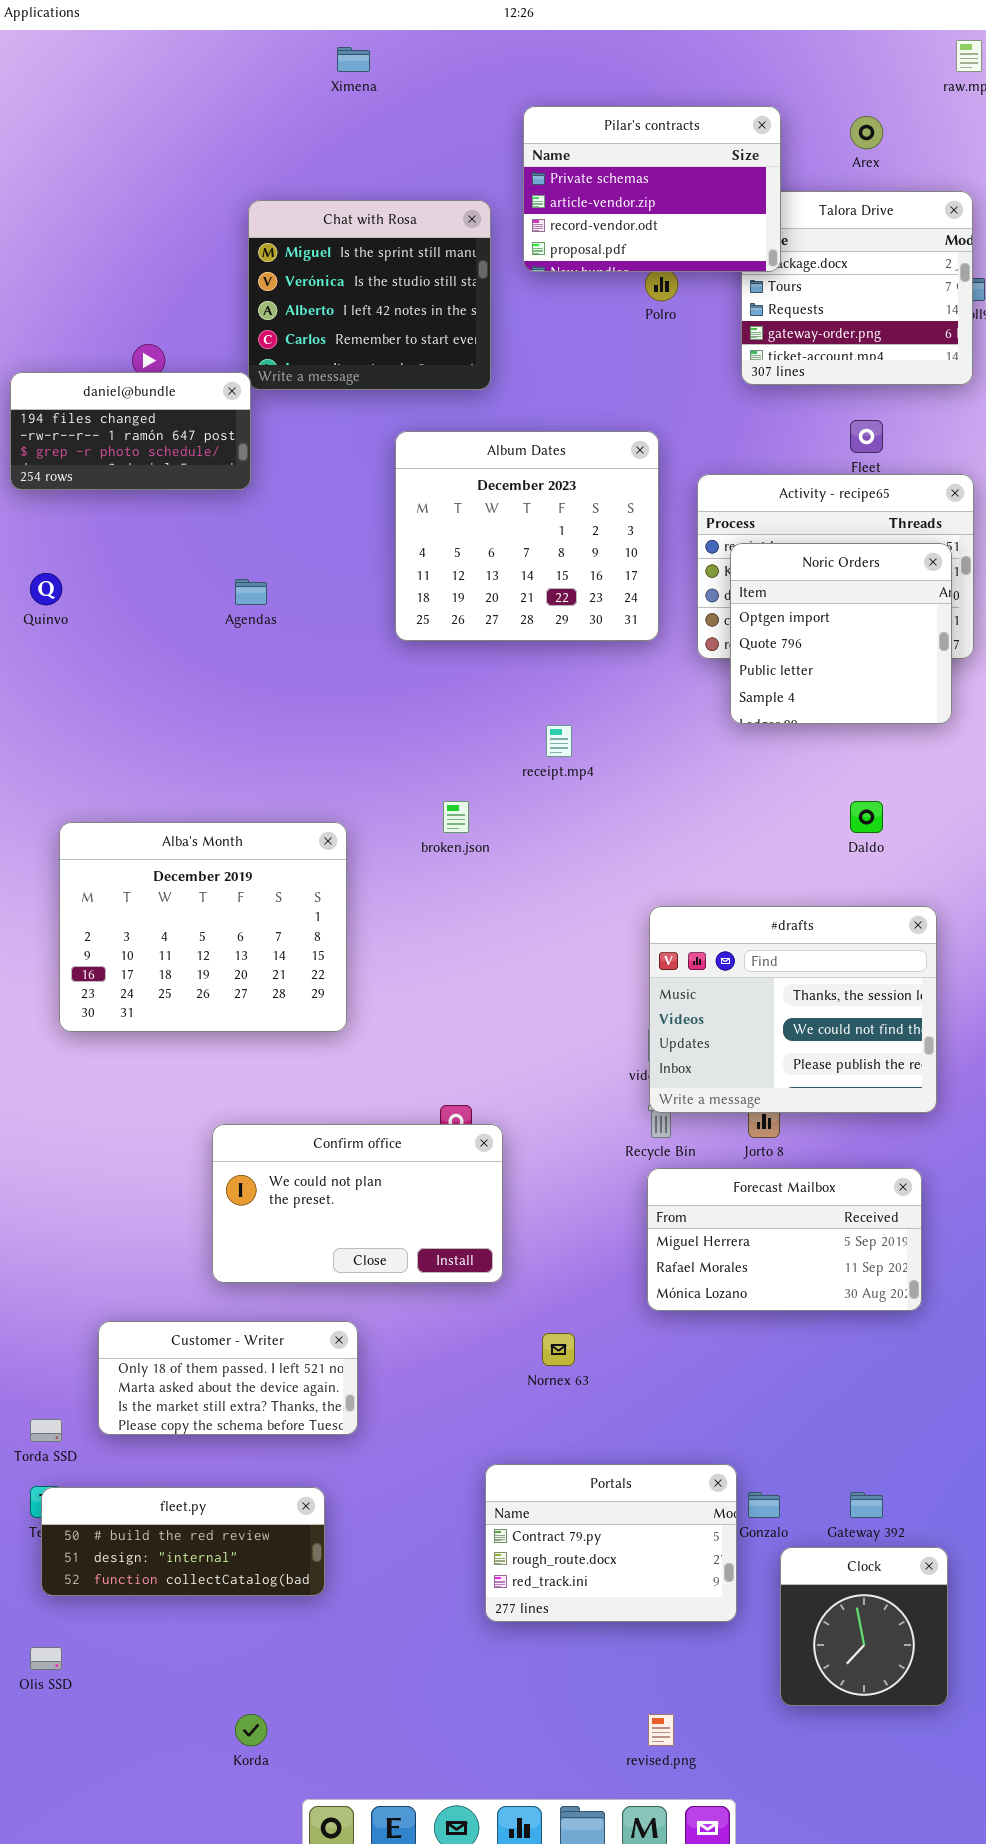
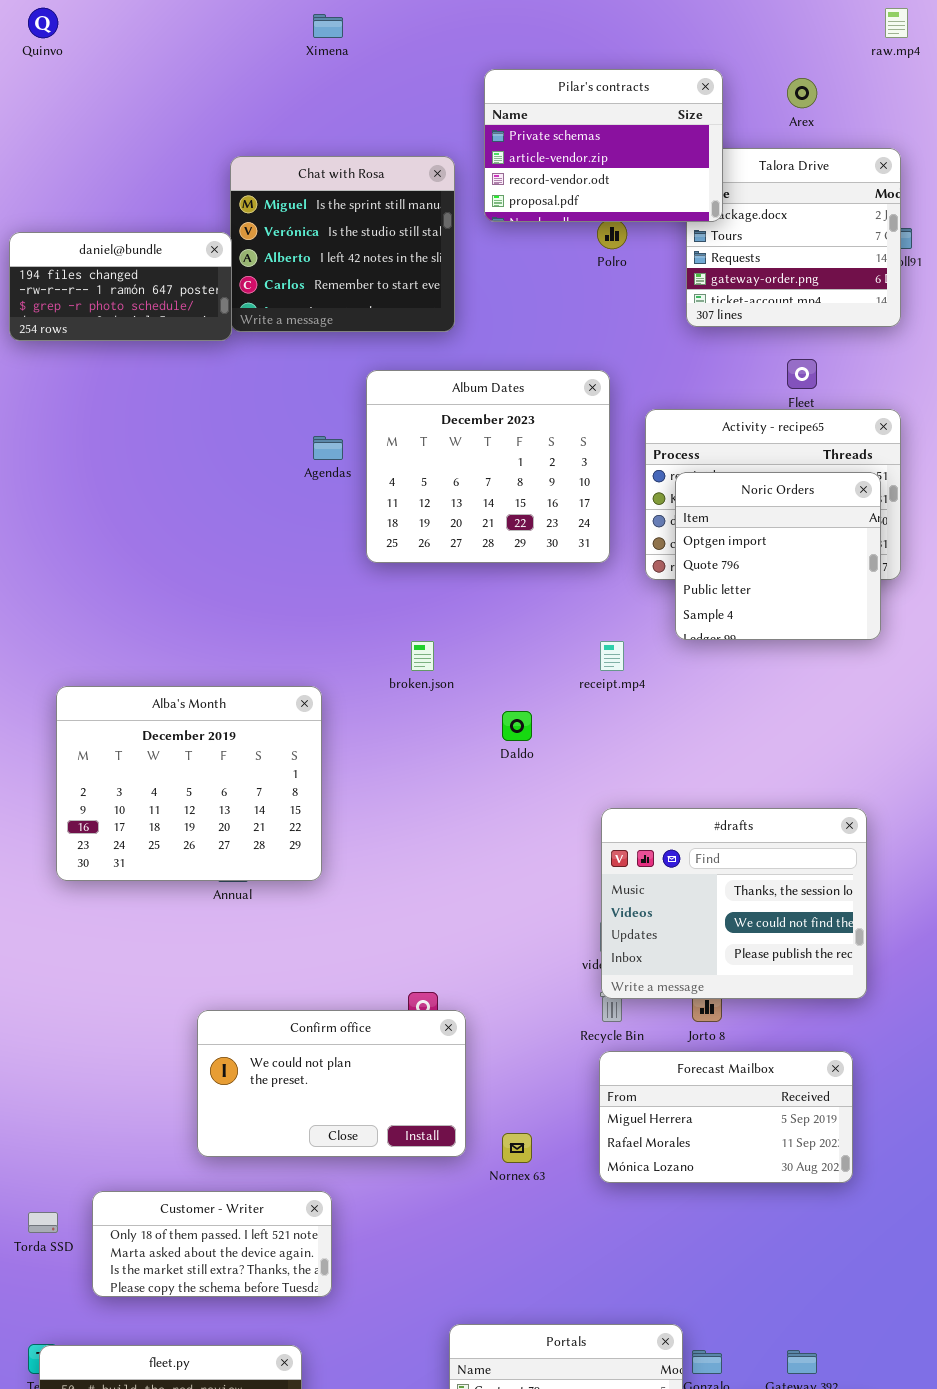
daniel@bundle: [10,372,251,490] -> [9,232,232,341], moved
Quinvo: [30,573,62,605] -> [28,8,58,38], moved
Agendas: [235,579,267,605] -> [313,436,343,460], moved
receipt.mp4: [546,725,572,757] -> [600,641,624,671], moved
broken.json: [443,801,469,833] -> [411,641,434,671], moved
Daldo: [850,801,883,833] -> [502,711,532,741], moved
Alba's Month: [59,822,347,1032] -> [56,686,322,881], moved
Nornex 63: [542,1333,575,1366] -> [502,1133,532,1163], moved
Torda SSD: [30,1419,62,1442] -> [28,1212,58,1233], moved

